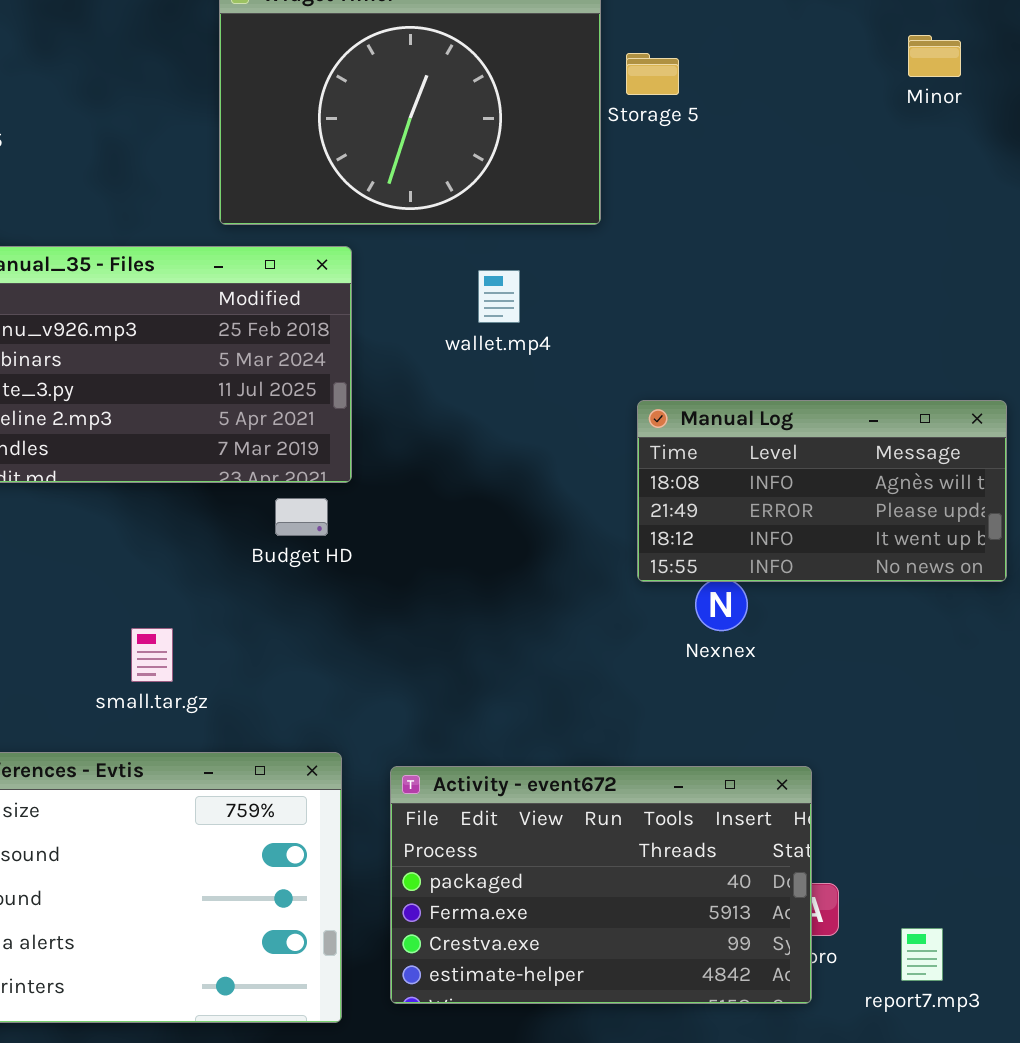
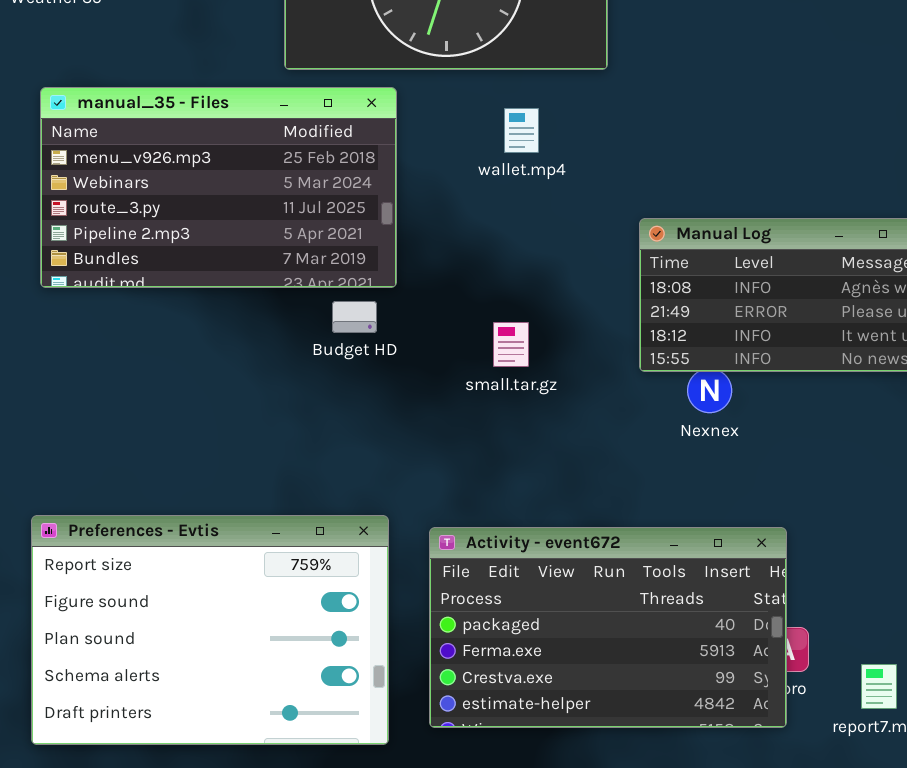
small.tar.gz: [131,628,173,682] -> [493,322,529,367], moved

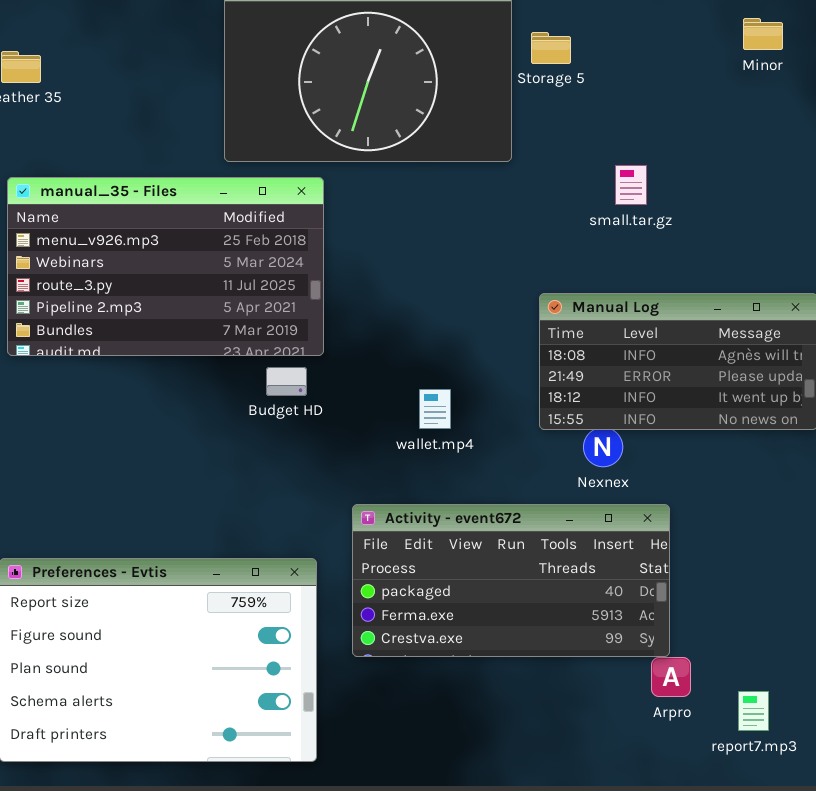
wallet.mp4: [504,108,539,153] -> [419,389,451,429], moved
small.tar.gz: [493,322,529,367] -> [615,165,647,205], moved
Activity - event672: [429,527,787,728] -> [352,504,670,657], moved, resized

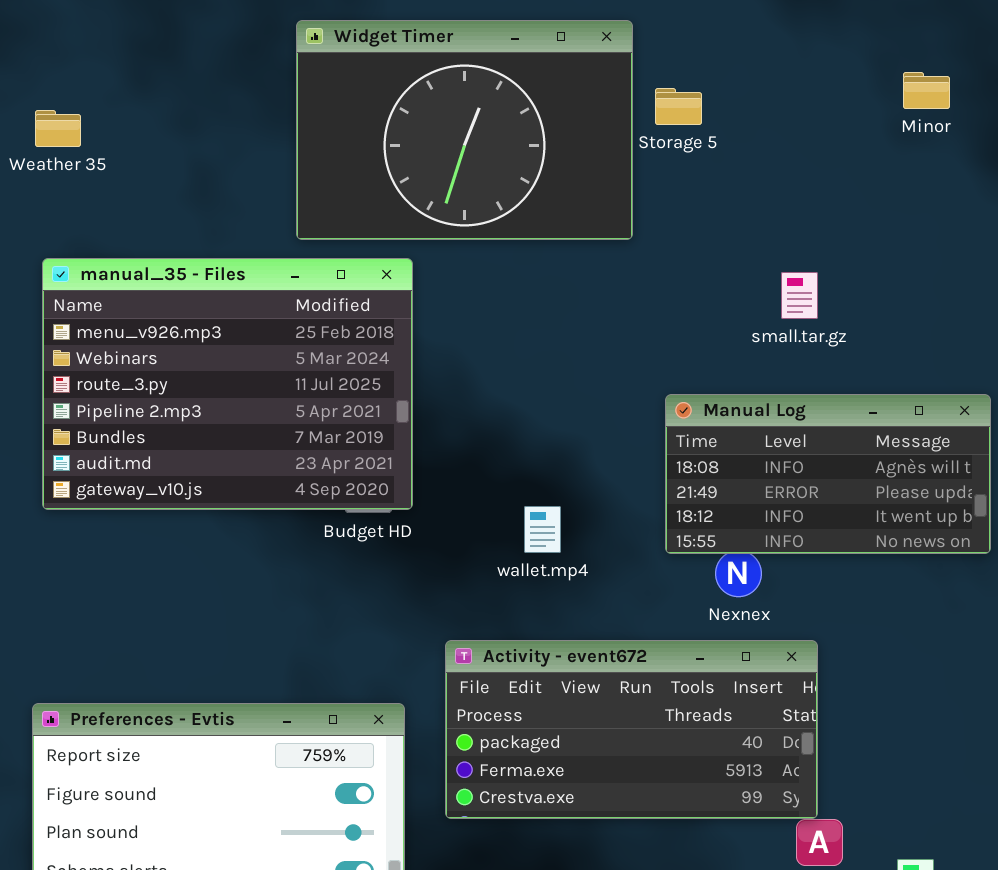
small.tar.gz: [615,165,647,205] -> [781,272,818,319], moved
manual_35 - Files: [7,177,324,356] -> [42,258,413,510], resized

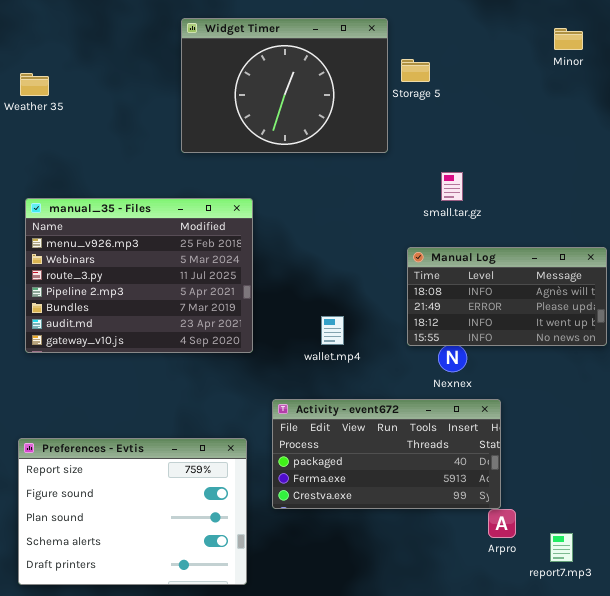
Minor: [903,72,950,109] -> [554,28,583,50], moved
manual_35 - Files: [42,258,413,510] -> [25,198,253,353], moved
small.tar.gz: [781,272,818,319] -> [441,172,463,201], moved

